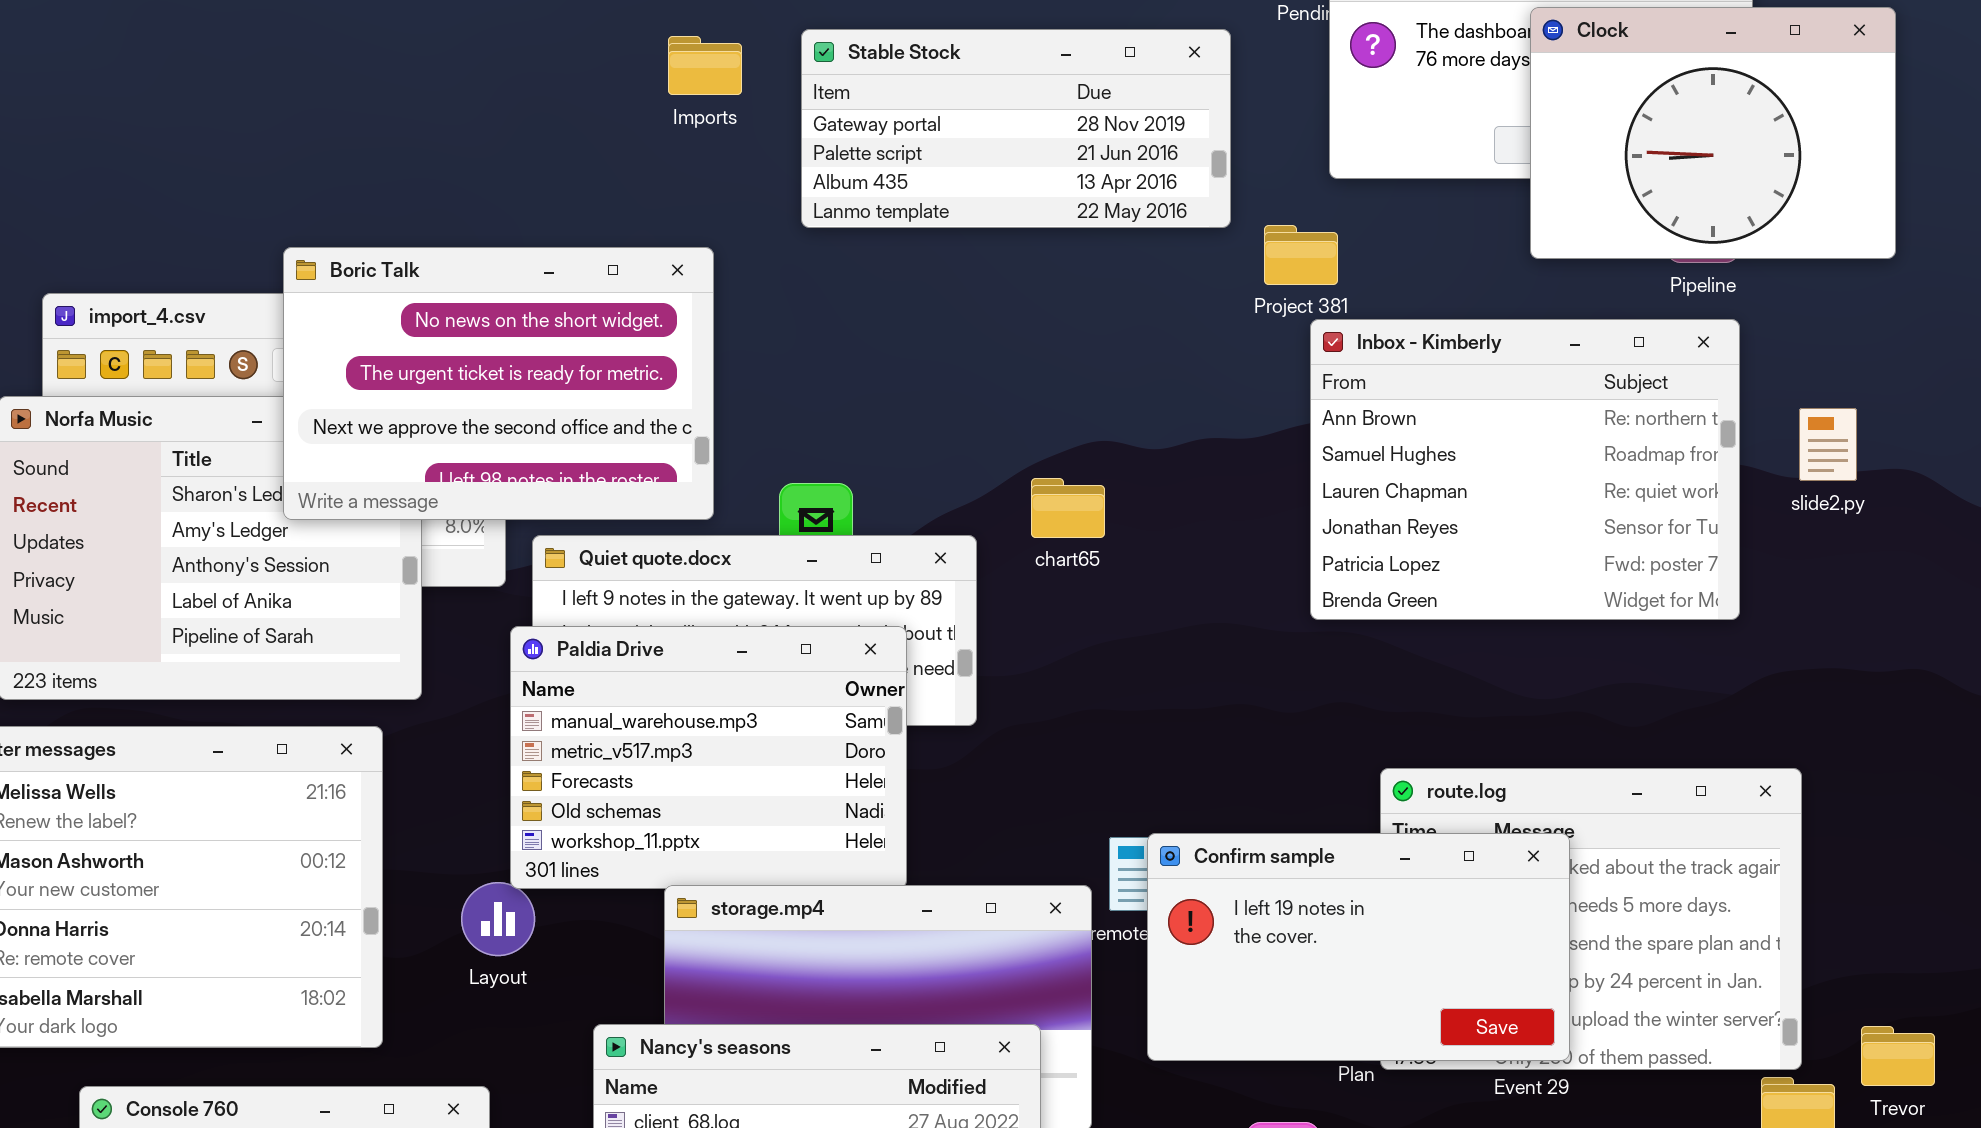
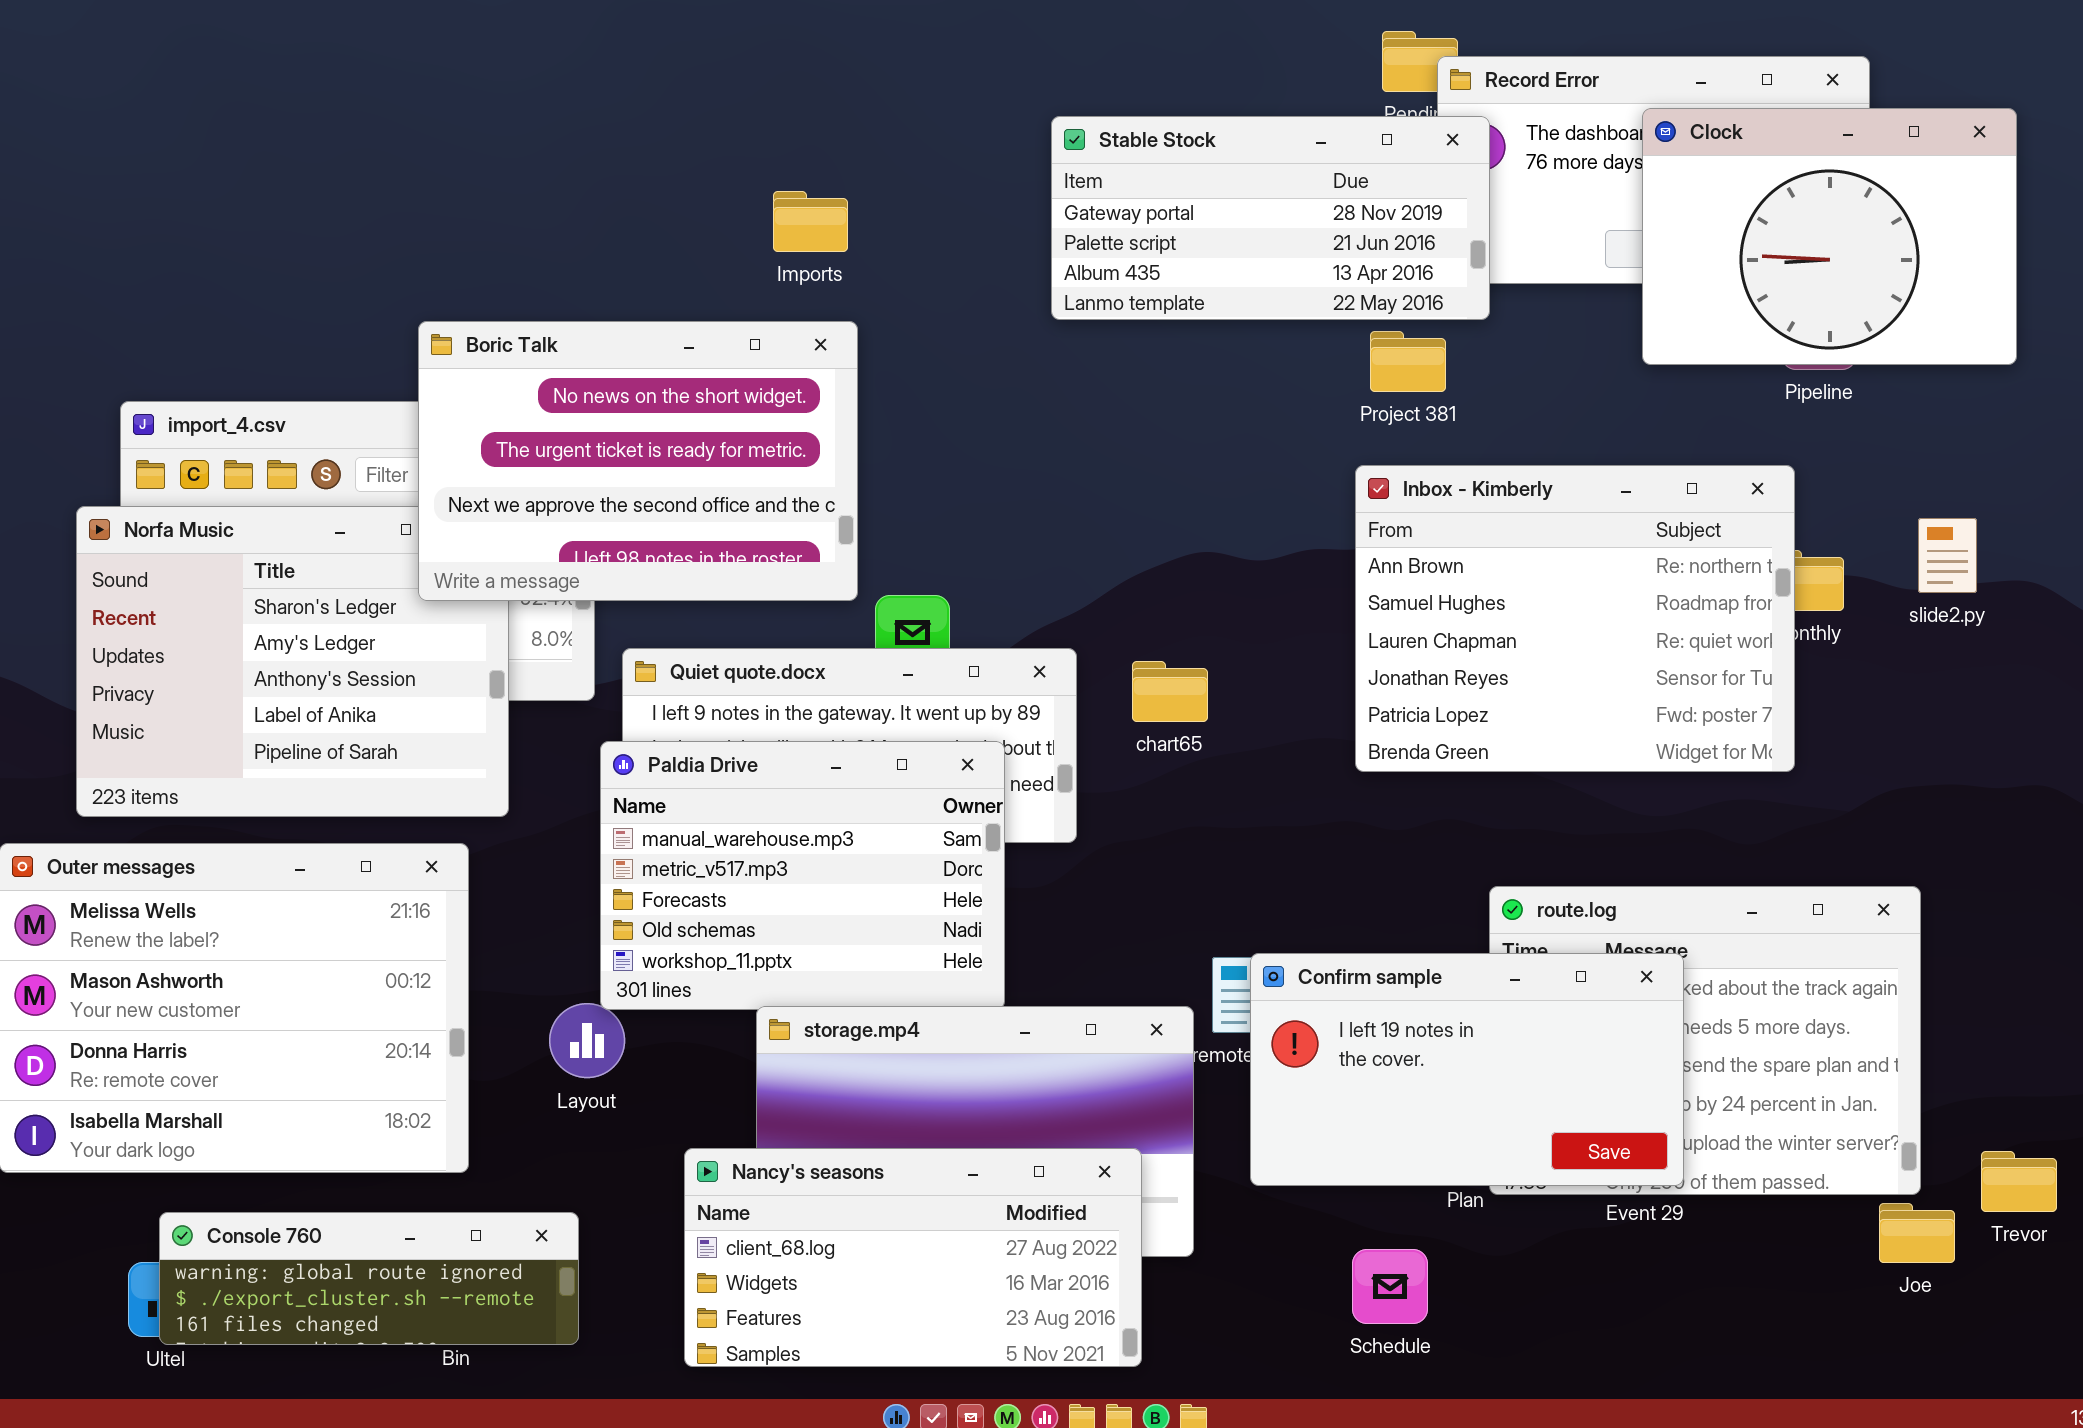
Stable Stock: [801,29,1231,228] -> [1051,116,1490,320], moved
Imports: [668,36,742,95] -> [773,191,848,252], moved
Boric Talk: [283,247,714,520] -> [418,321,858,601], moved
Inbox - Kimberly: [1310,319,1740,620] -> [1355,465,1795,772], moved
chart65: [1031,478,1105,538] -> [1132,661,1208,722], moved

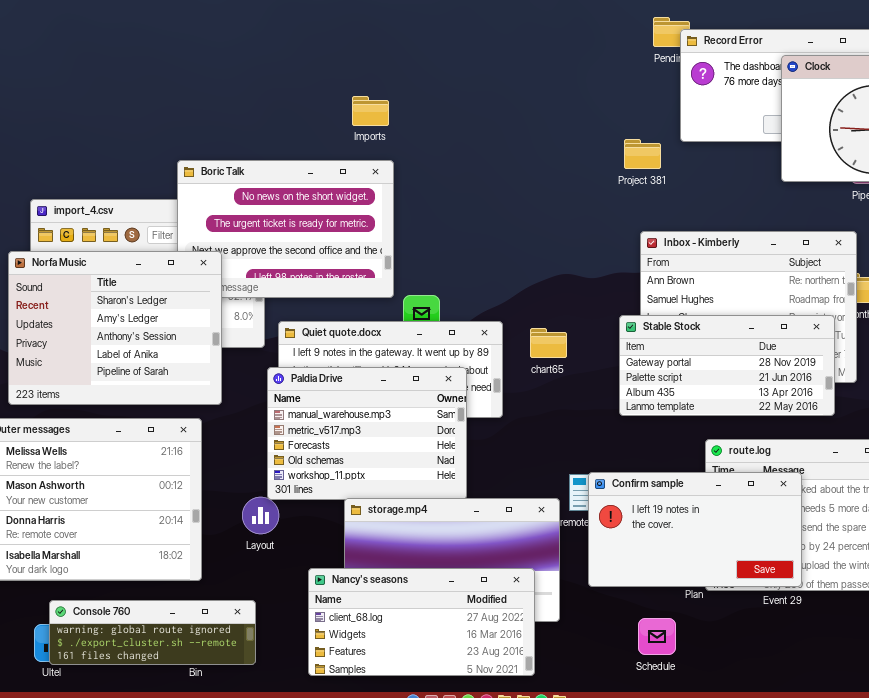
Stable Stock: [1051,116,1490,320] -> [619,315,835,416], moved
Project 381: [1370,331,1446,392] -> [624,139,661,169], moved
Norfa Music: [76,506,509,817] -> [8,251,222,405], raised

